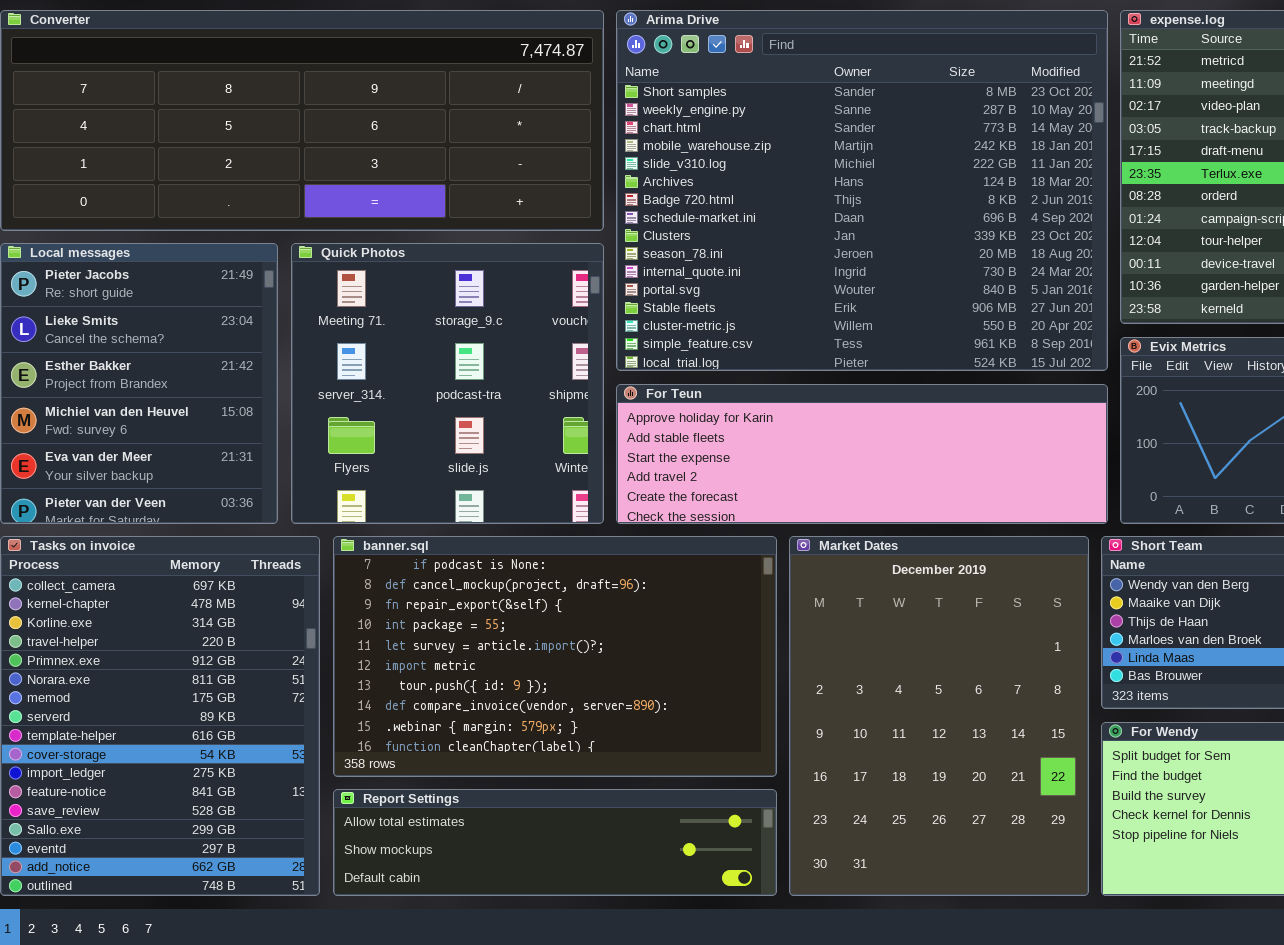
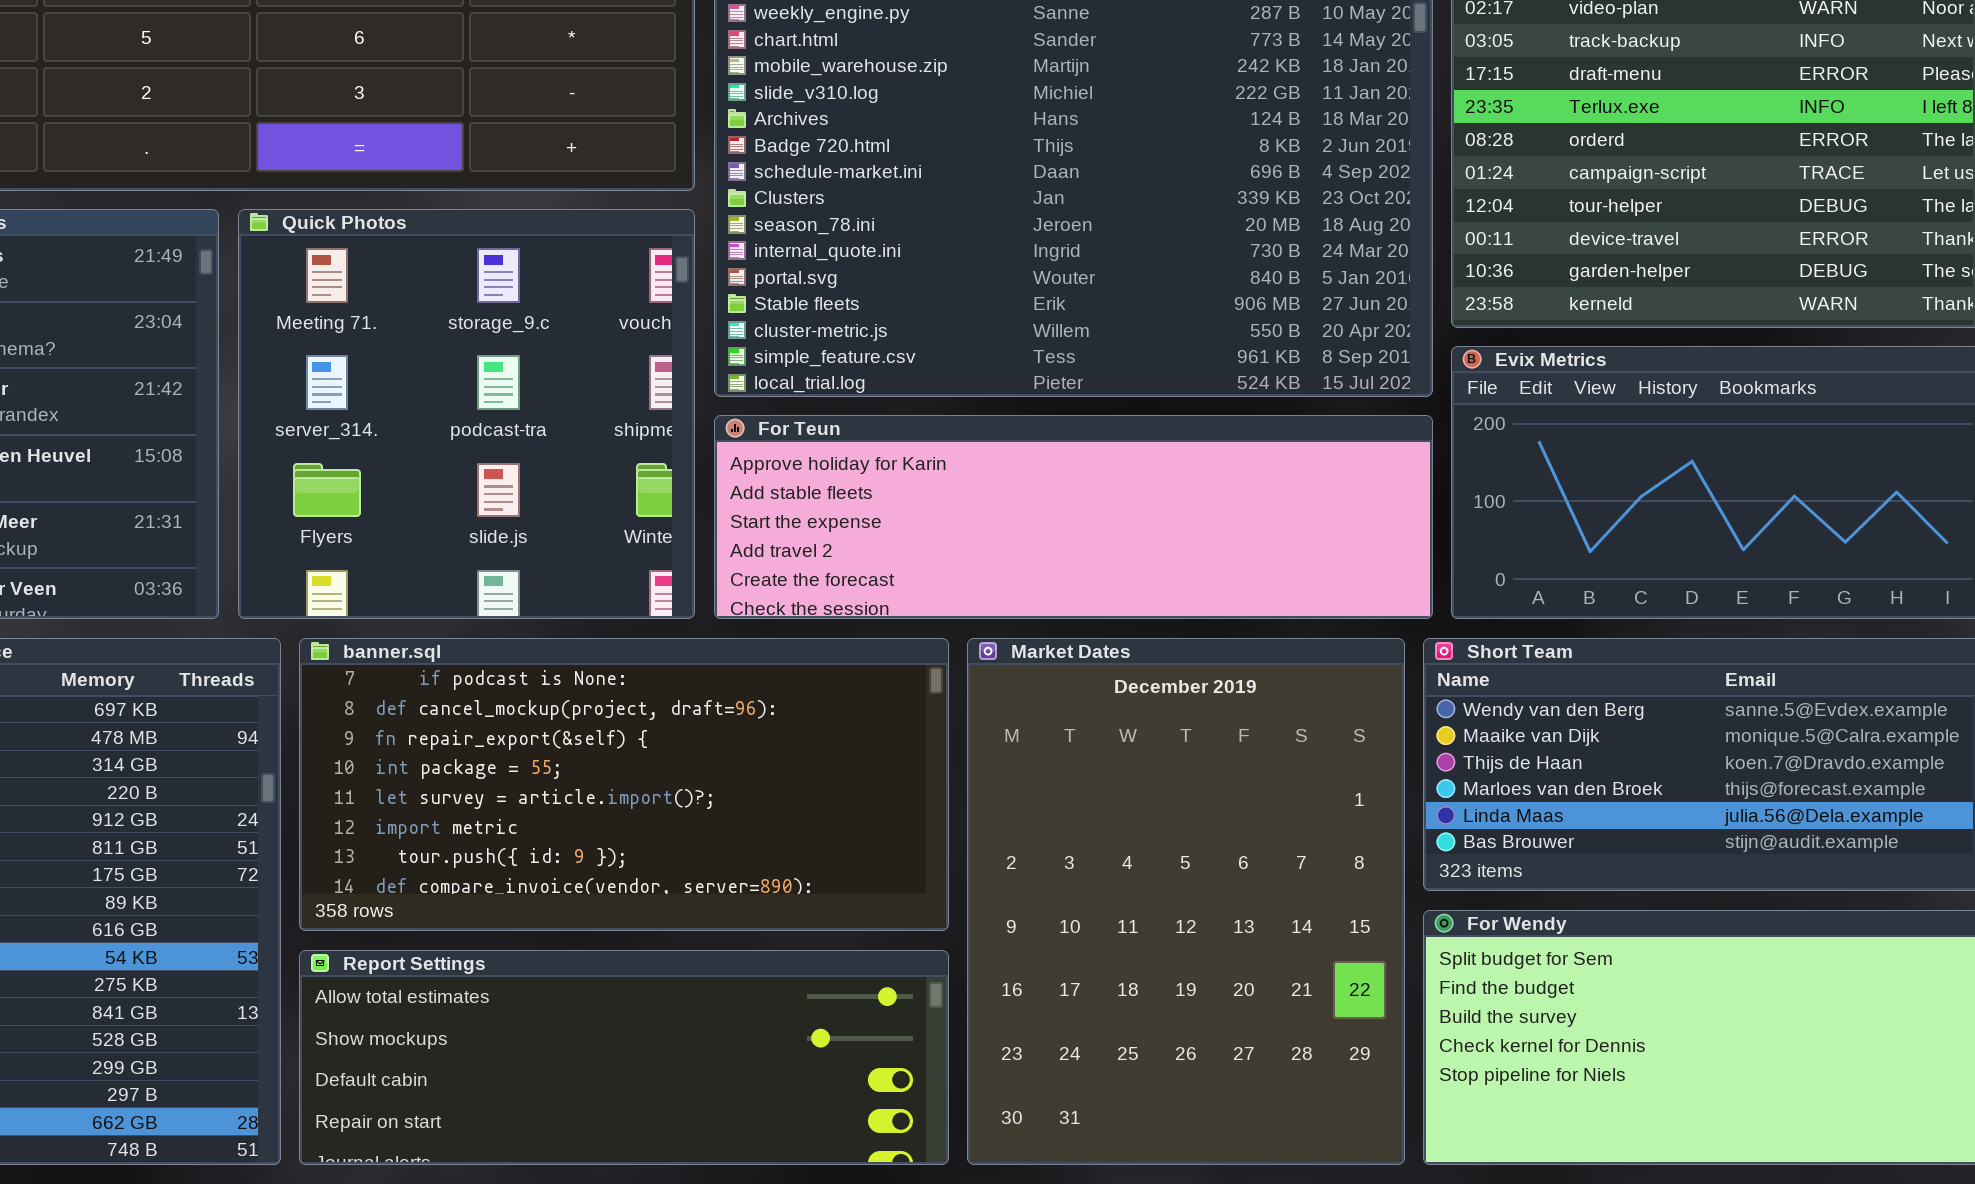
banner.sql: [333,536,777,777] -> [299,638,949,931], resized
Report Settings: [333,789,777,896] -> [299,950,949,1165], resized

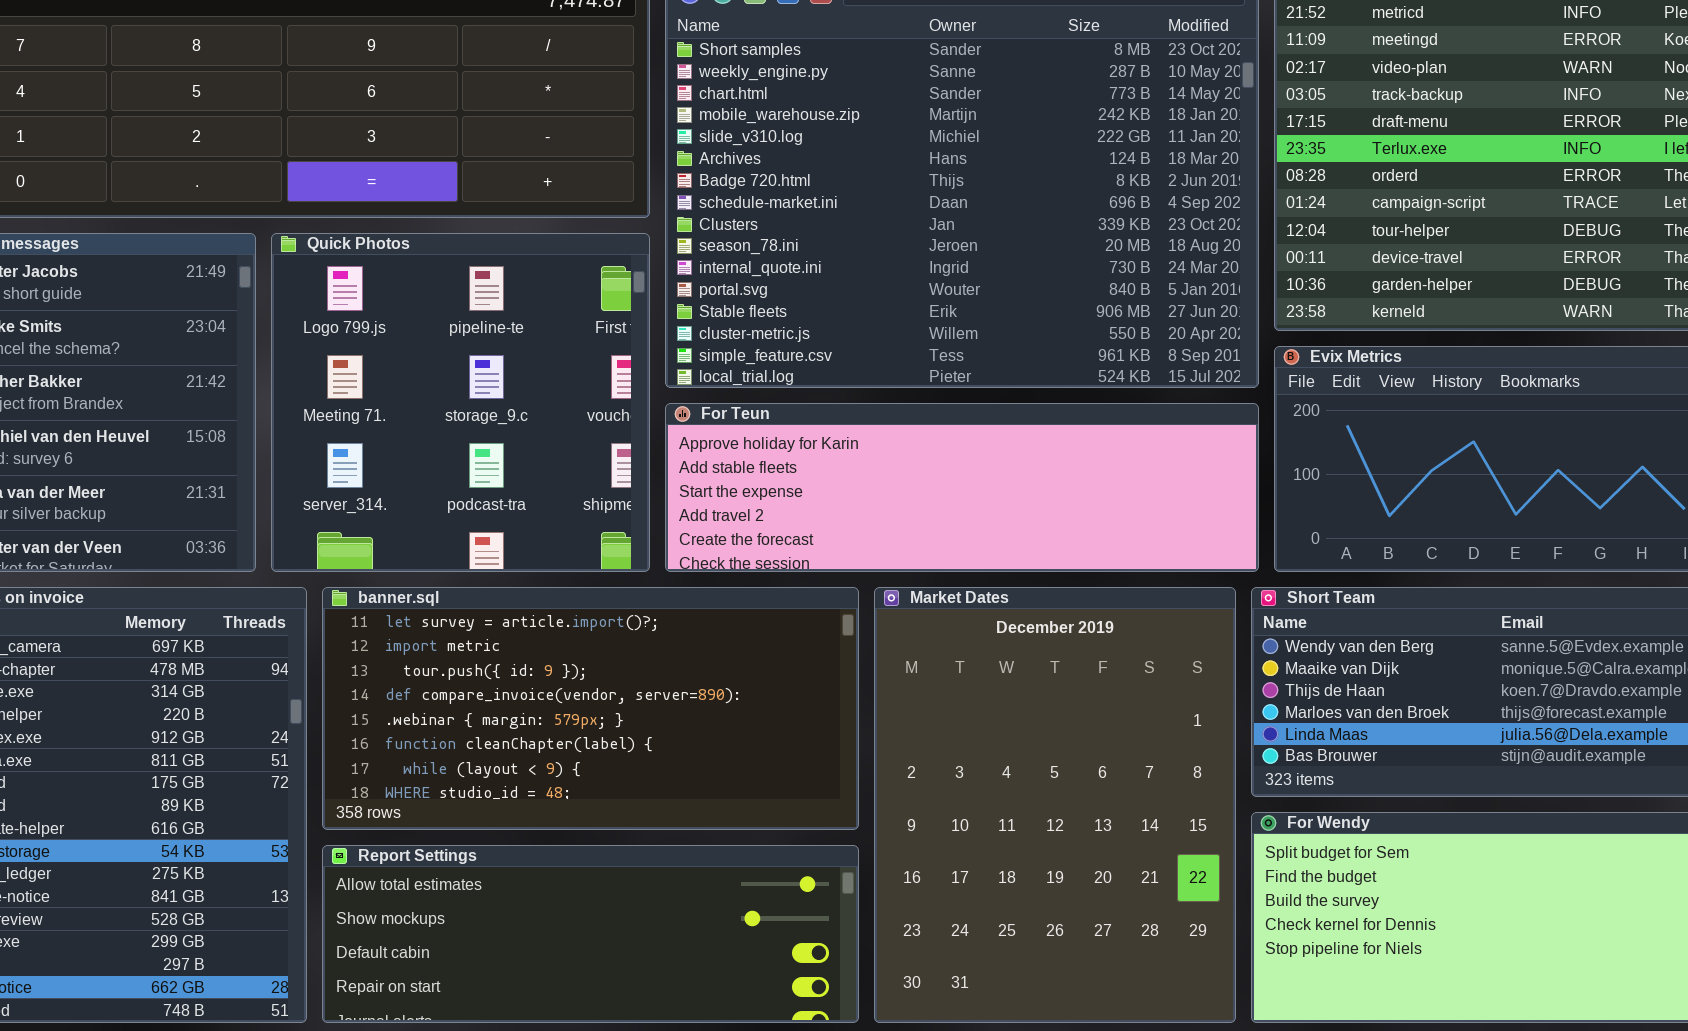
Quick Photos: [238,209,695,619] -> [271,233,650,572], scrolled up 1 row
banner.sql: [299,638,949,931] -> [322,587,859,830], scrolled down 4 rows

